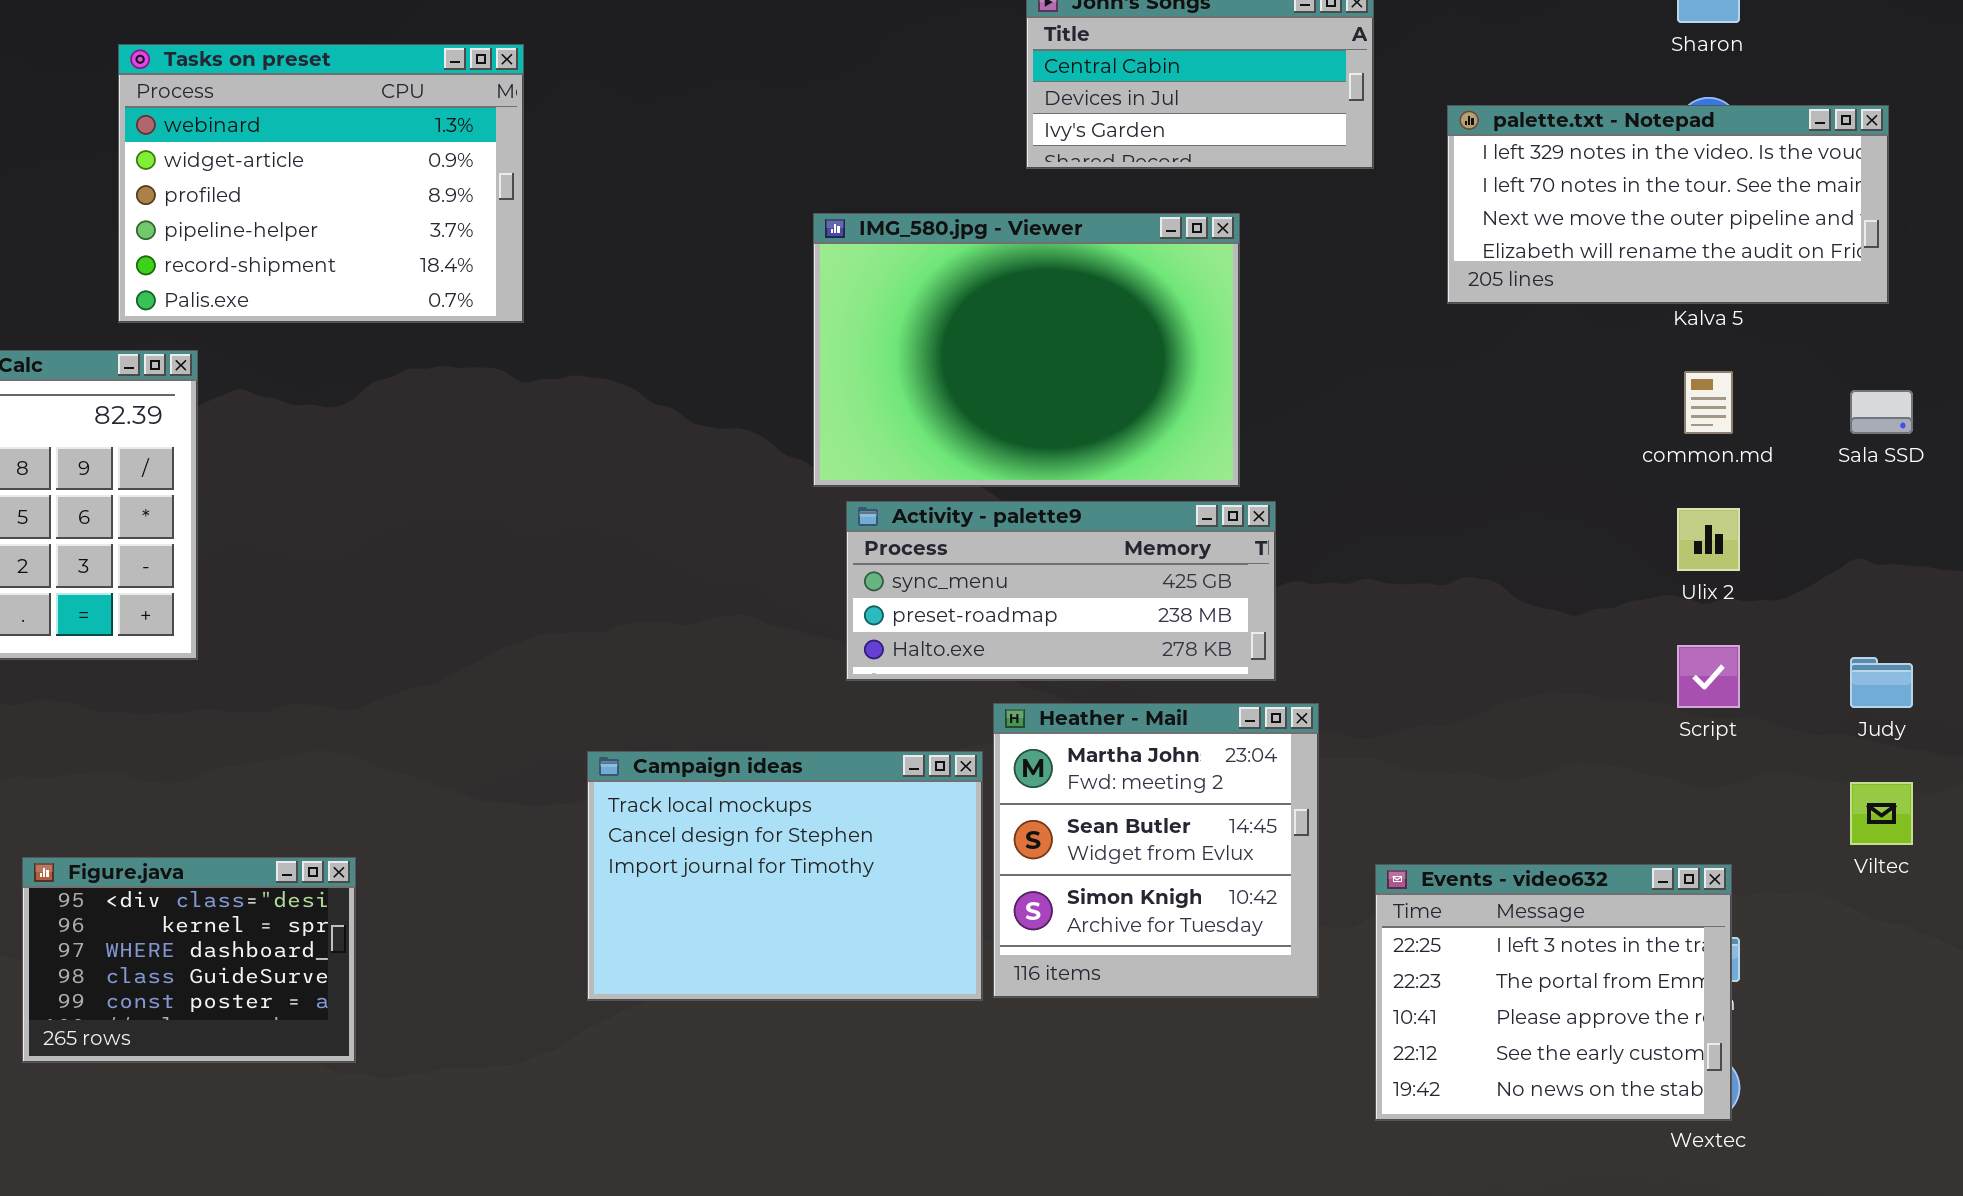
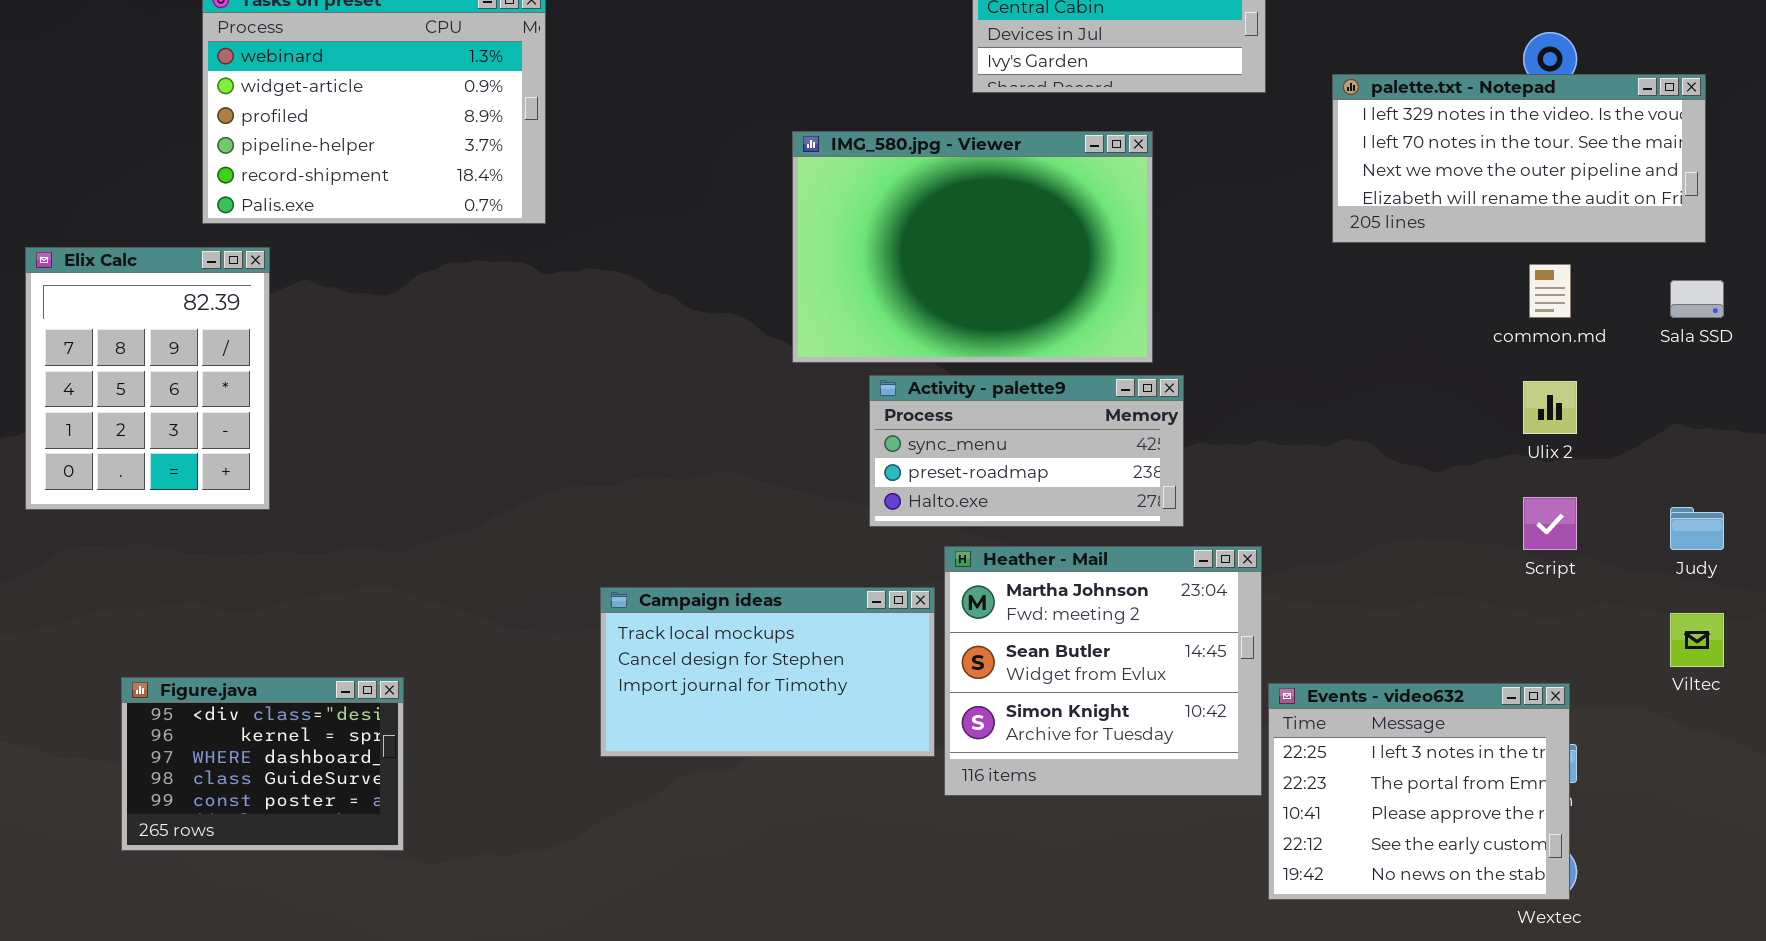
palette.txt - Notepad: [1447,105,1889,304] -> [1332,74,1706,243], moved
Activity - palette9: [846,501,1276,681] -> [869,375,1184,527], resized
Heather - Mail: [993,703,1319,998] -> [944,546,1262,796], resized
Campaign ideas: [587,751,983,1001] -> [600,587,935,757], resized

